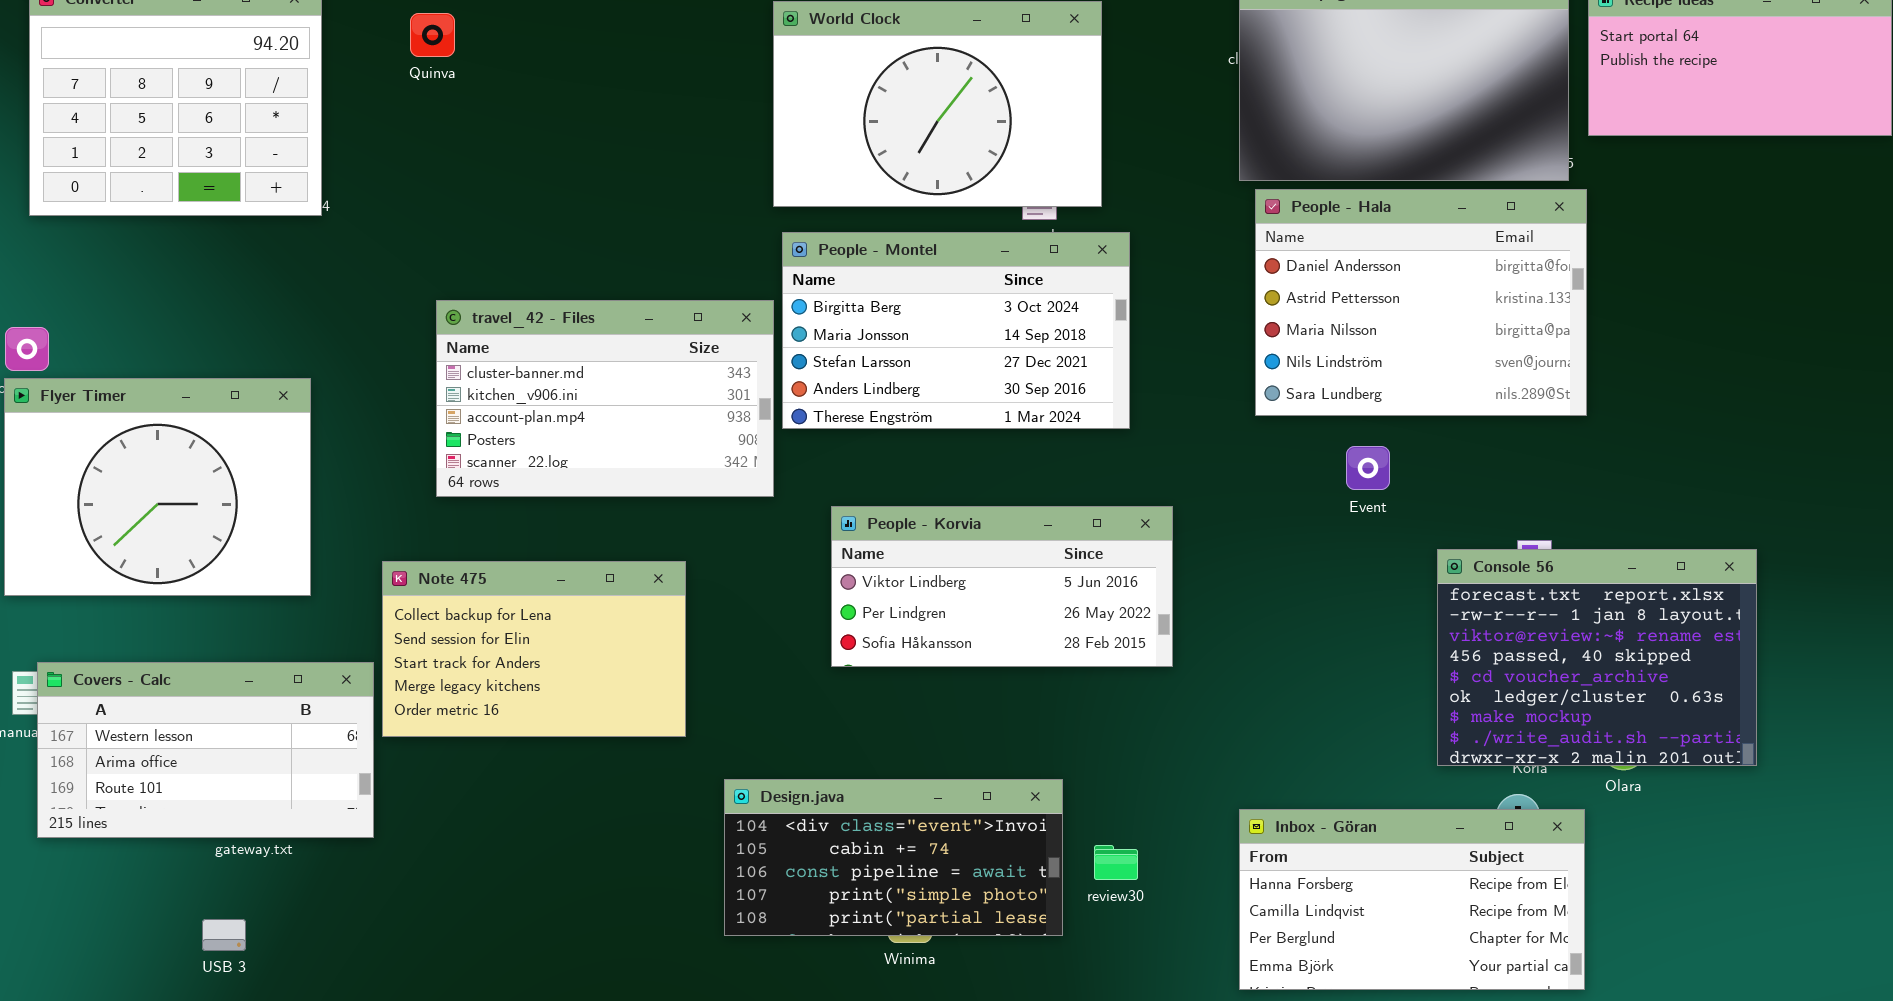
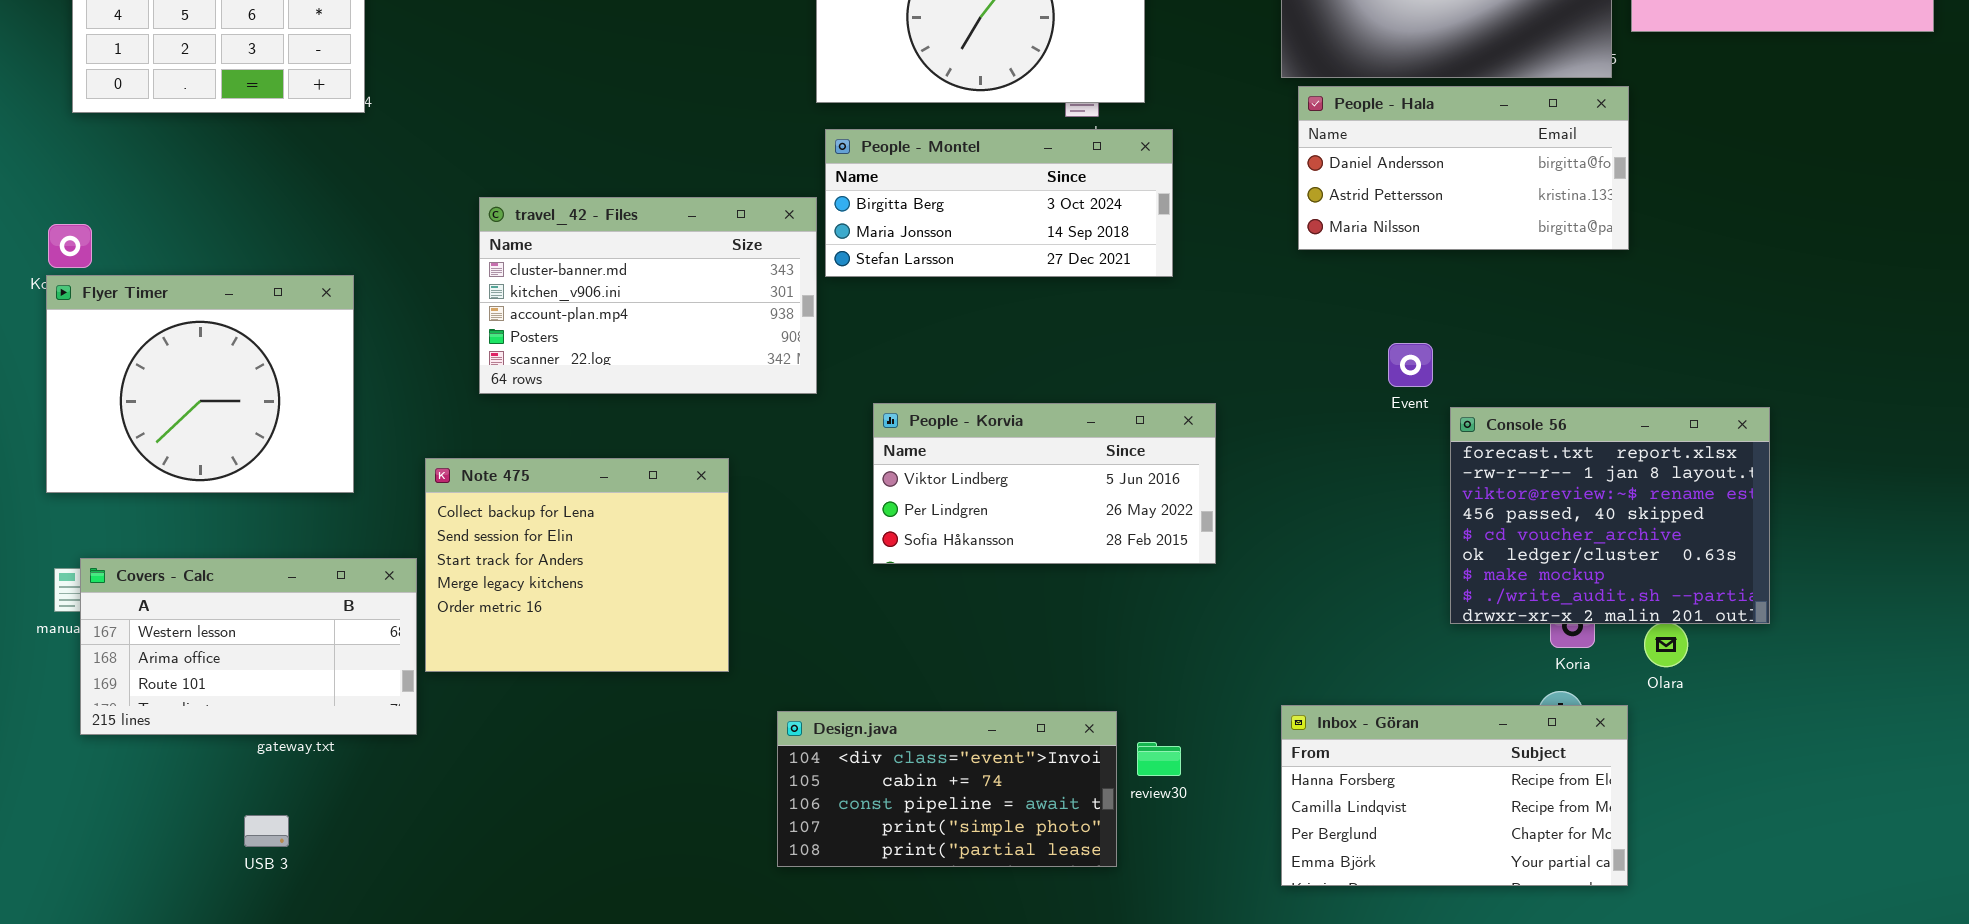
People - Hala: [1255,189,1587,416] -> [1298,86,1629,250], resized
People - Montel: [782,232,1130,429] -> [825,129,1173,277], resized
Console 56: [1437,549,1757,766] -> [1450,407,1770,624], moved
Note 475: [382,561,686,737] -> [425,458,729,672], resized
Design.java: [724,779,1063,936] -> [777,711,1117,867], moved

